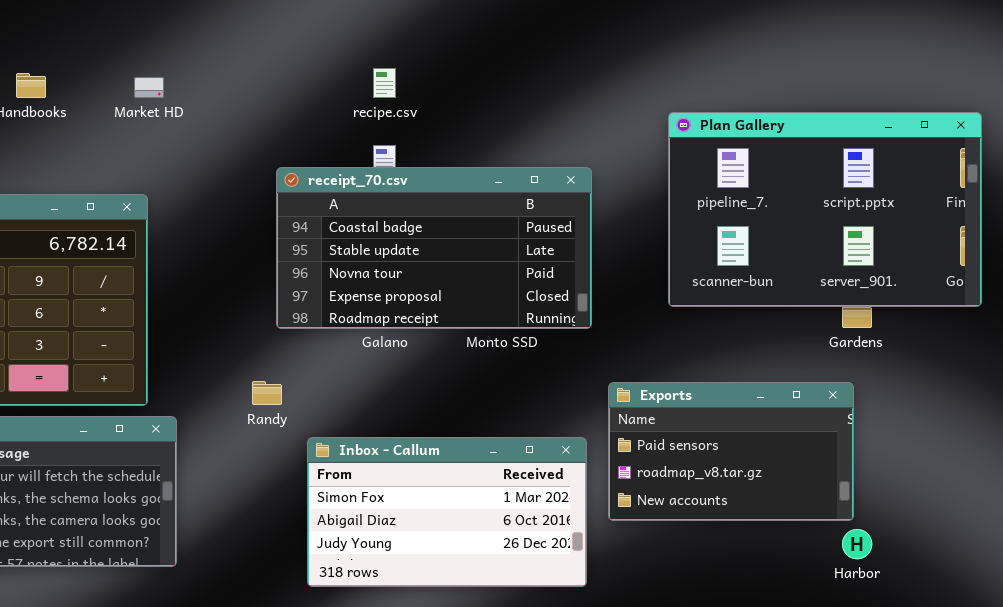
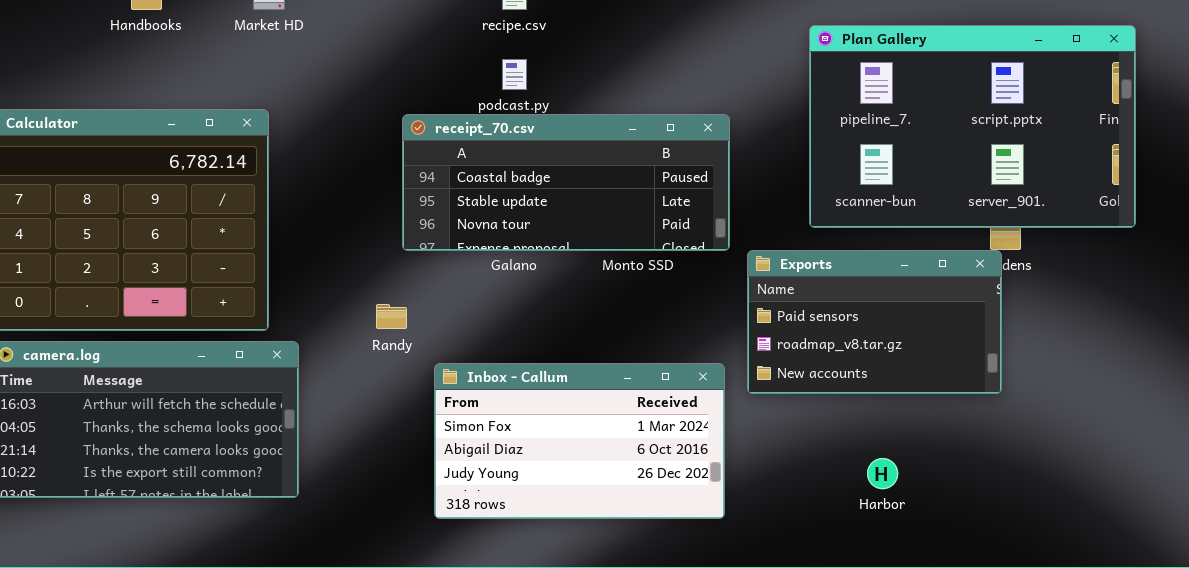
receipt_70.csv: [276,167,592,329] -> [402,114,730,251], resized
Exports: [608,382,854,521] -> [747,250,1002,394], moved
Harbor: [842,529,872,559] -> [867,458,898,489], moved

